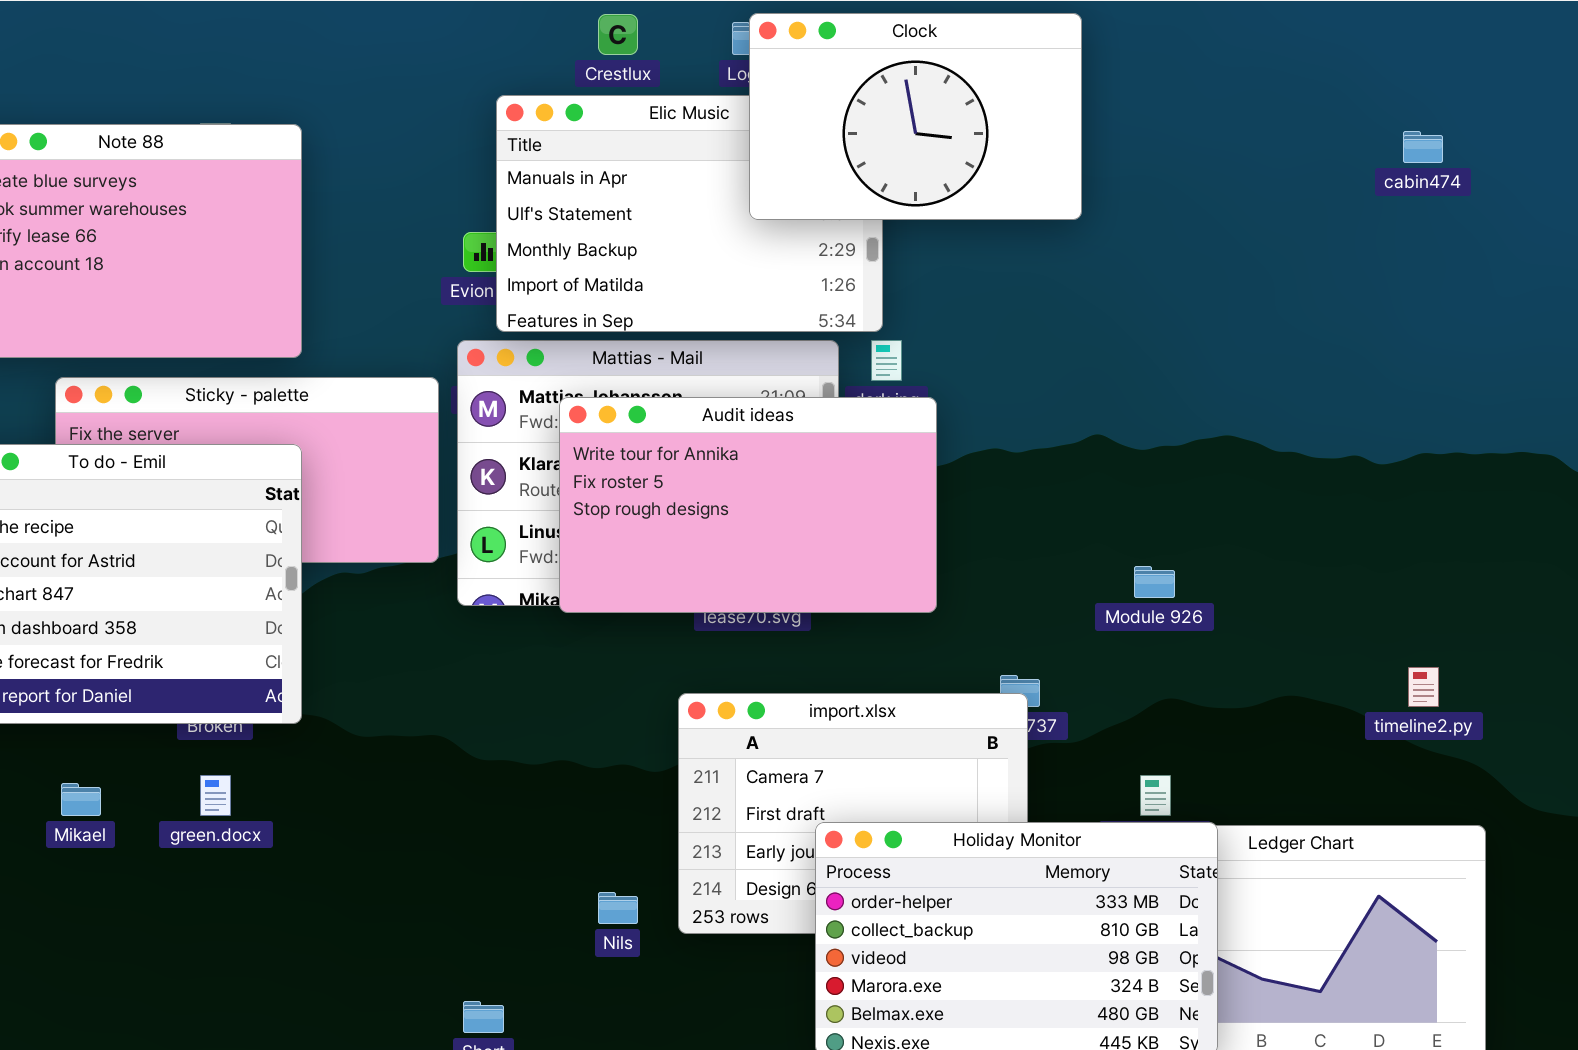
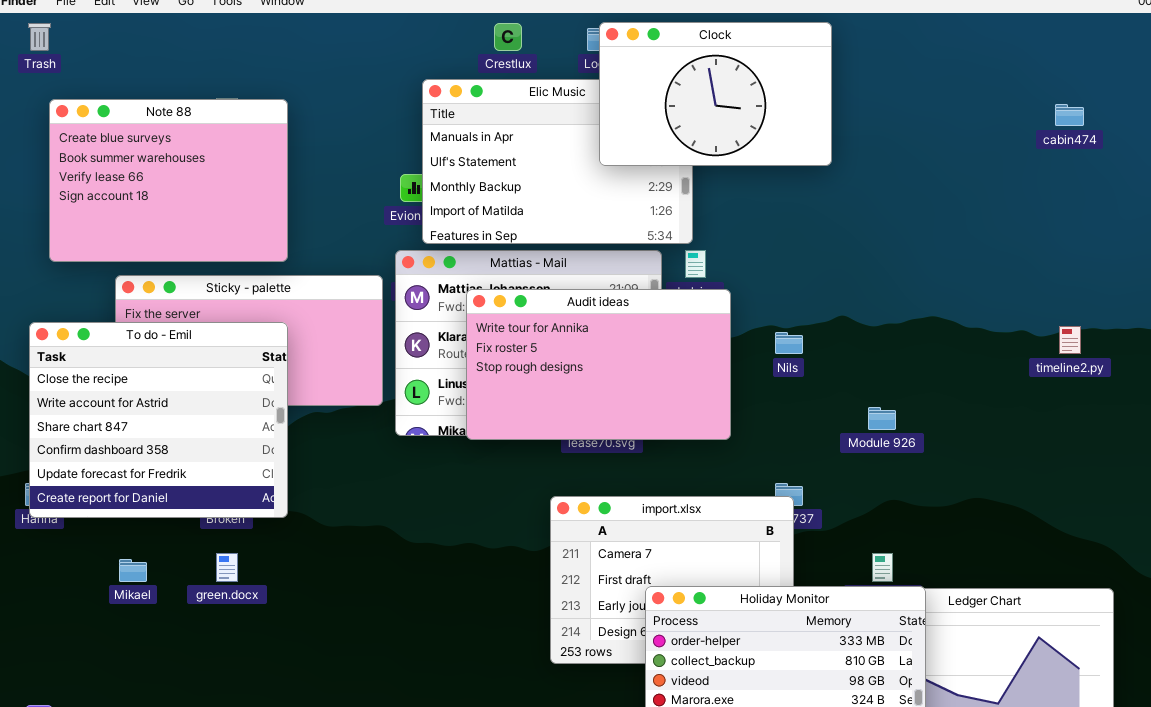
timeline2.py: [1408,667,1439,707] -> [1059,326,1081,354], moved
Nils: [598,892,638,924] -> [775,332,803,354], moved

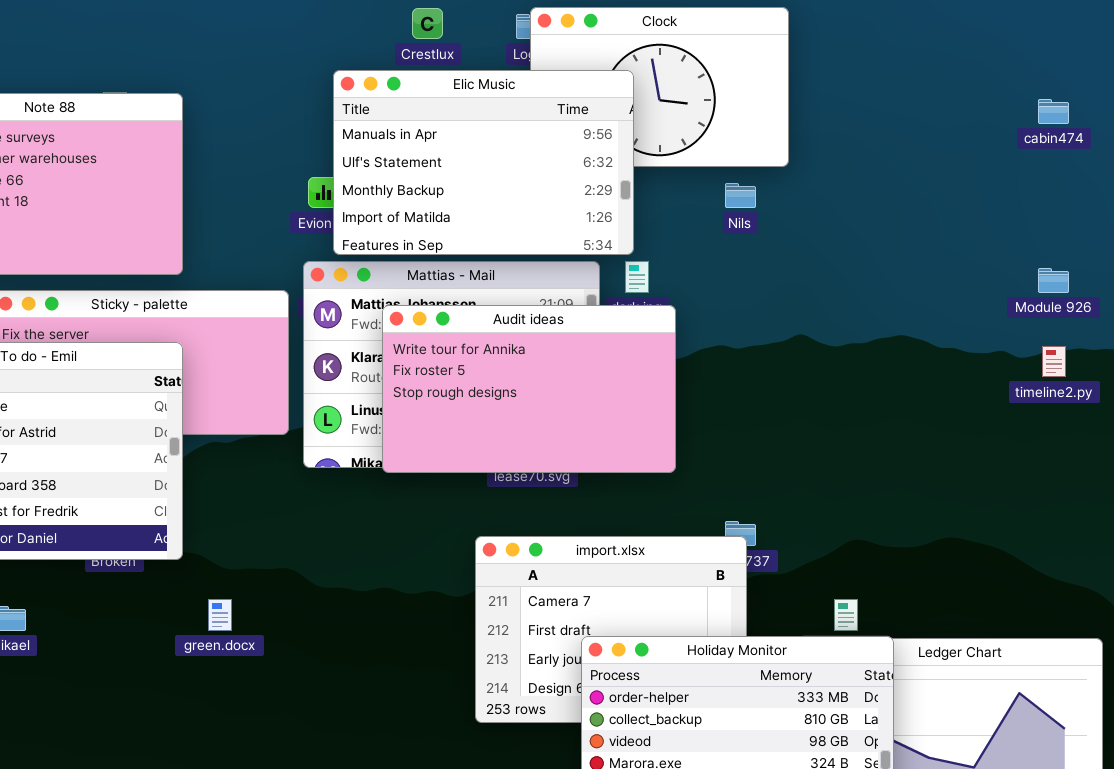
Elic Music: [422,79,693,244] -> [333,70,634,255], raised
Nils: [775,332,803,354] -> [725,183,756,208], moved
Module 926: [868,407,896,430] -> [1038,268,1069,293], moved
green.docx: [216,553,238,582] -> [208,599,232,631], moved

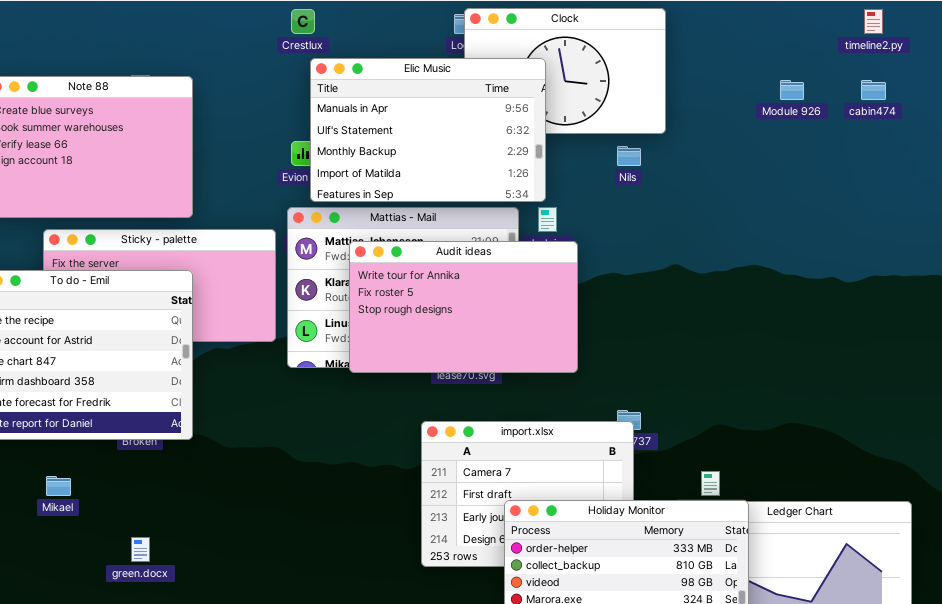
Crestlux: [412,8,443,39] -> [291,9,315,34], moved
Module 926: [1038,268,1069,293] -> [780,80,804,100], moved
timeline2.py: [1042,346,1066,377] -> [864,9,883,34], moved
green.docx: [208,599,232,631] -> [131,537,150,562], moved

